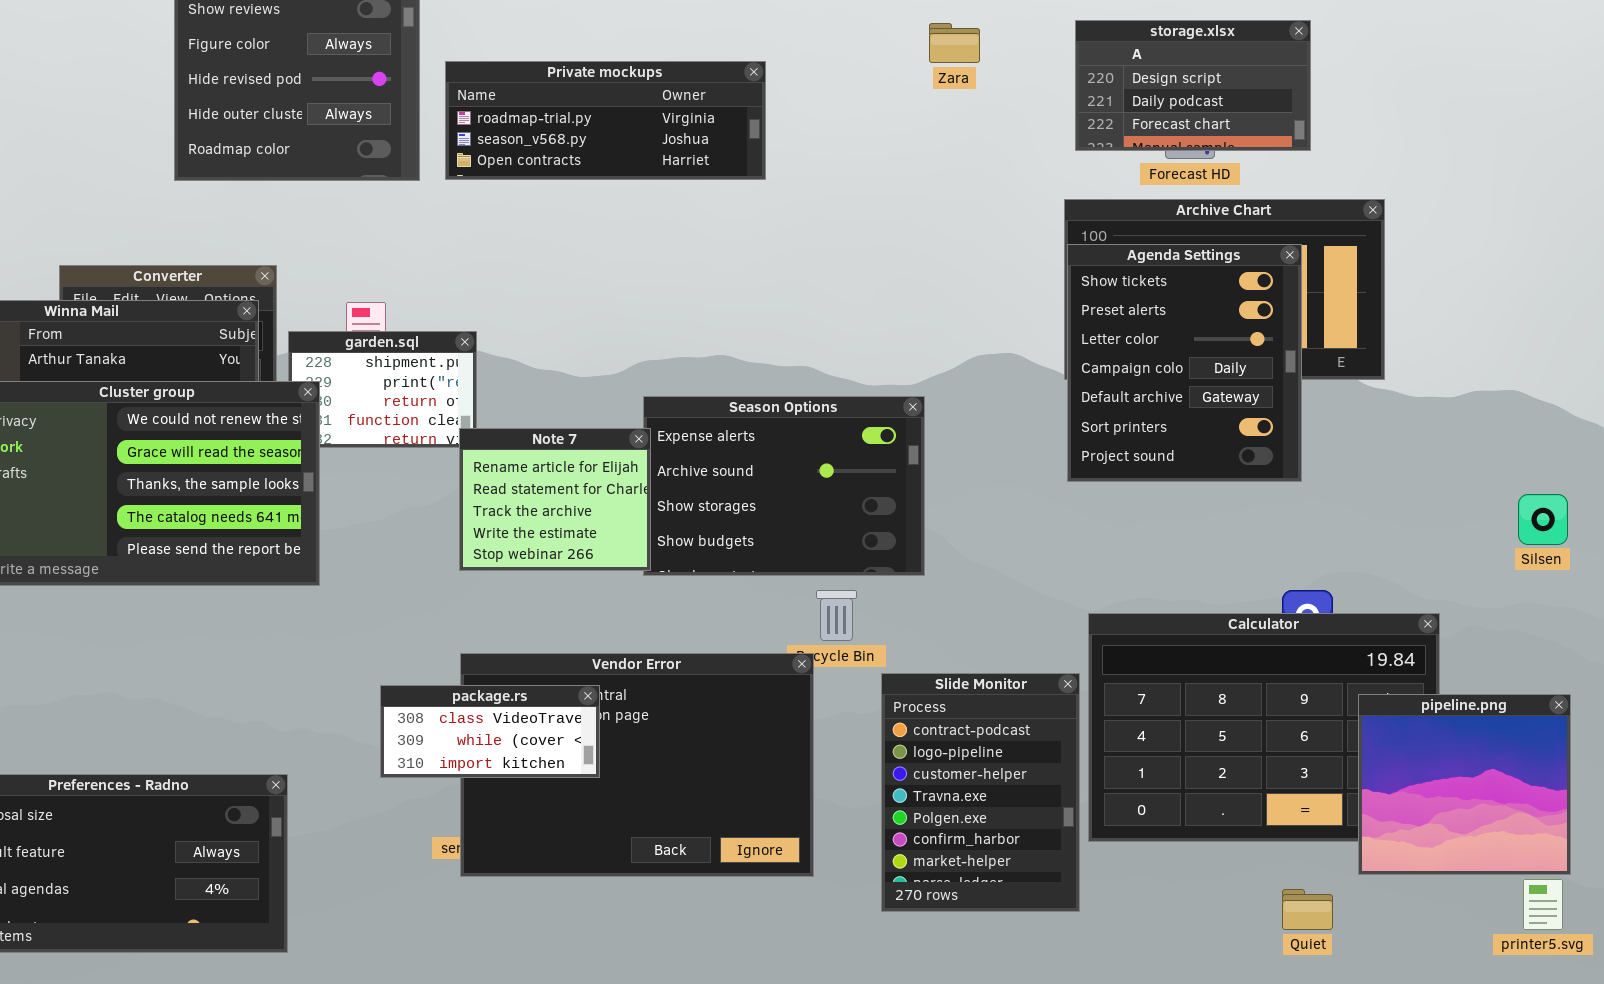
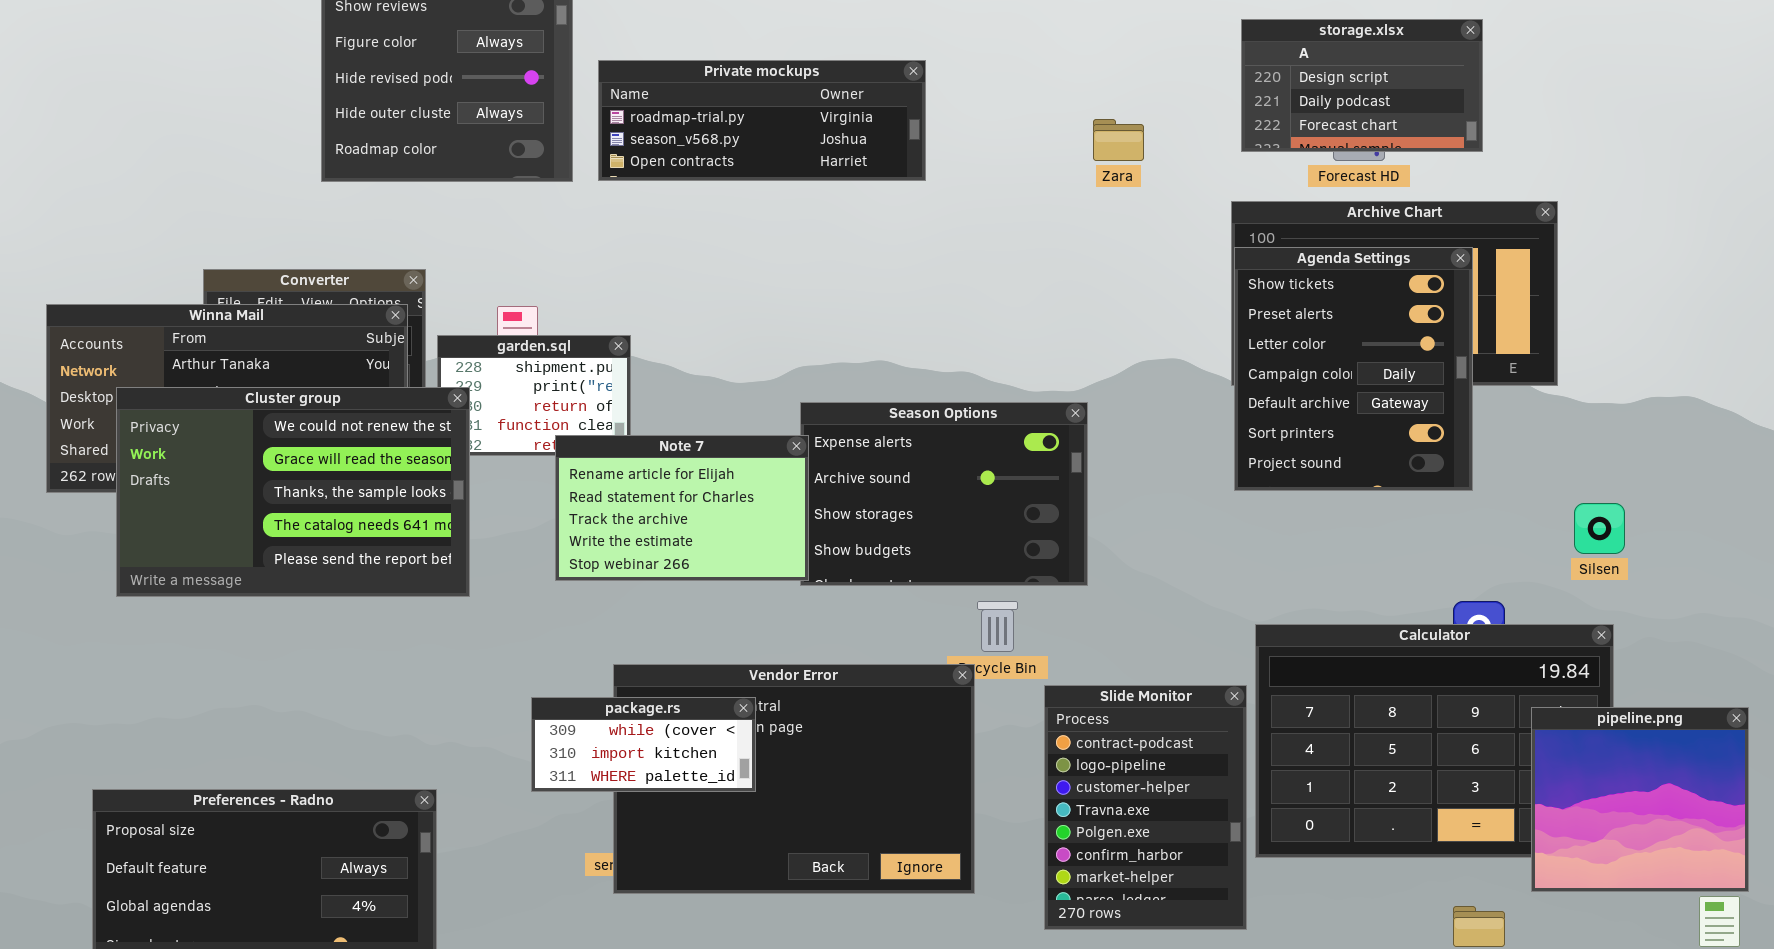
Zara: [929,23,980,63] -> [1093,119,1144,161], moved
Note 7: [459,428,651,571] -> [555,435,809,581], resized
Silsen: [1518,494,1568,545] -> [1574,503,1625,554], moved
package.rs: [380,685,600,778] -> [531,697,756,792], scrolled down 1 row

